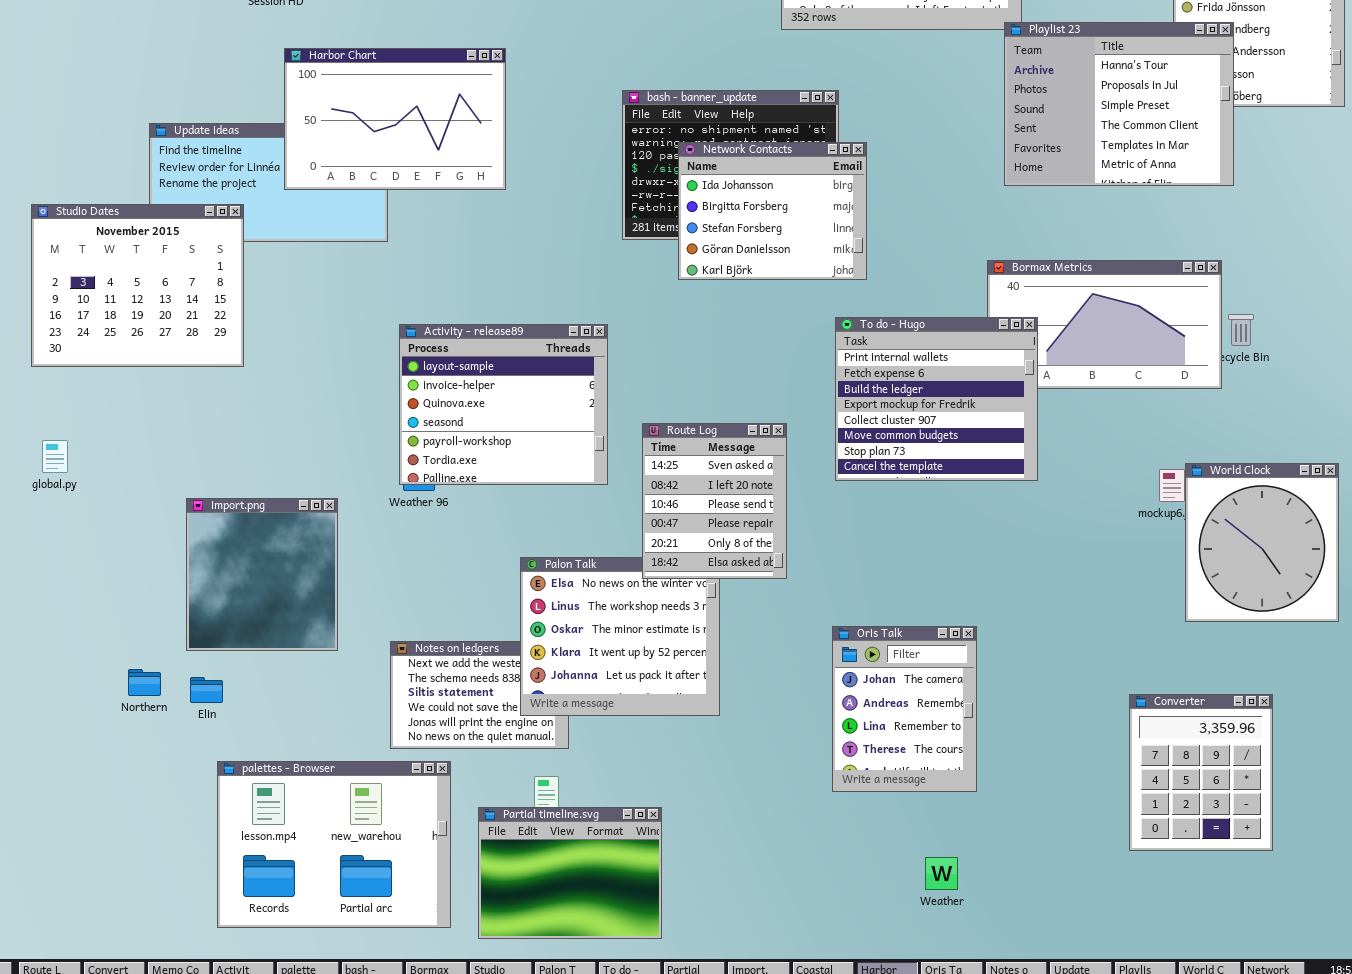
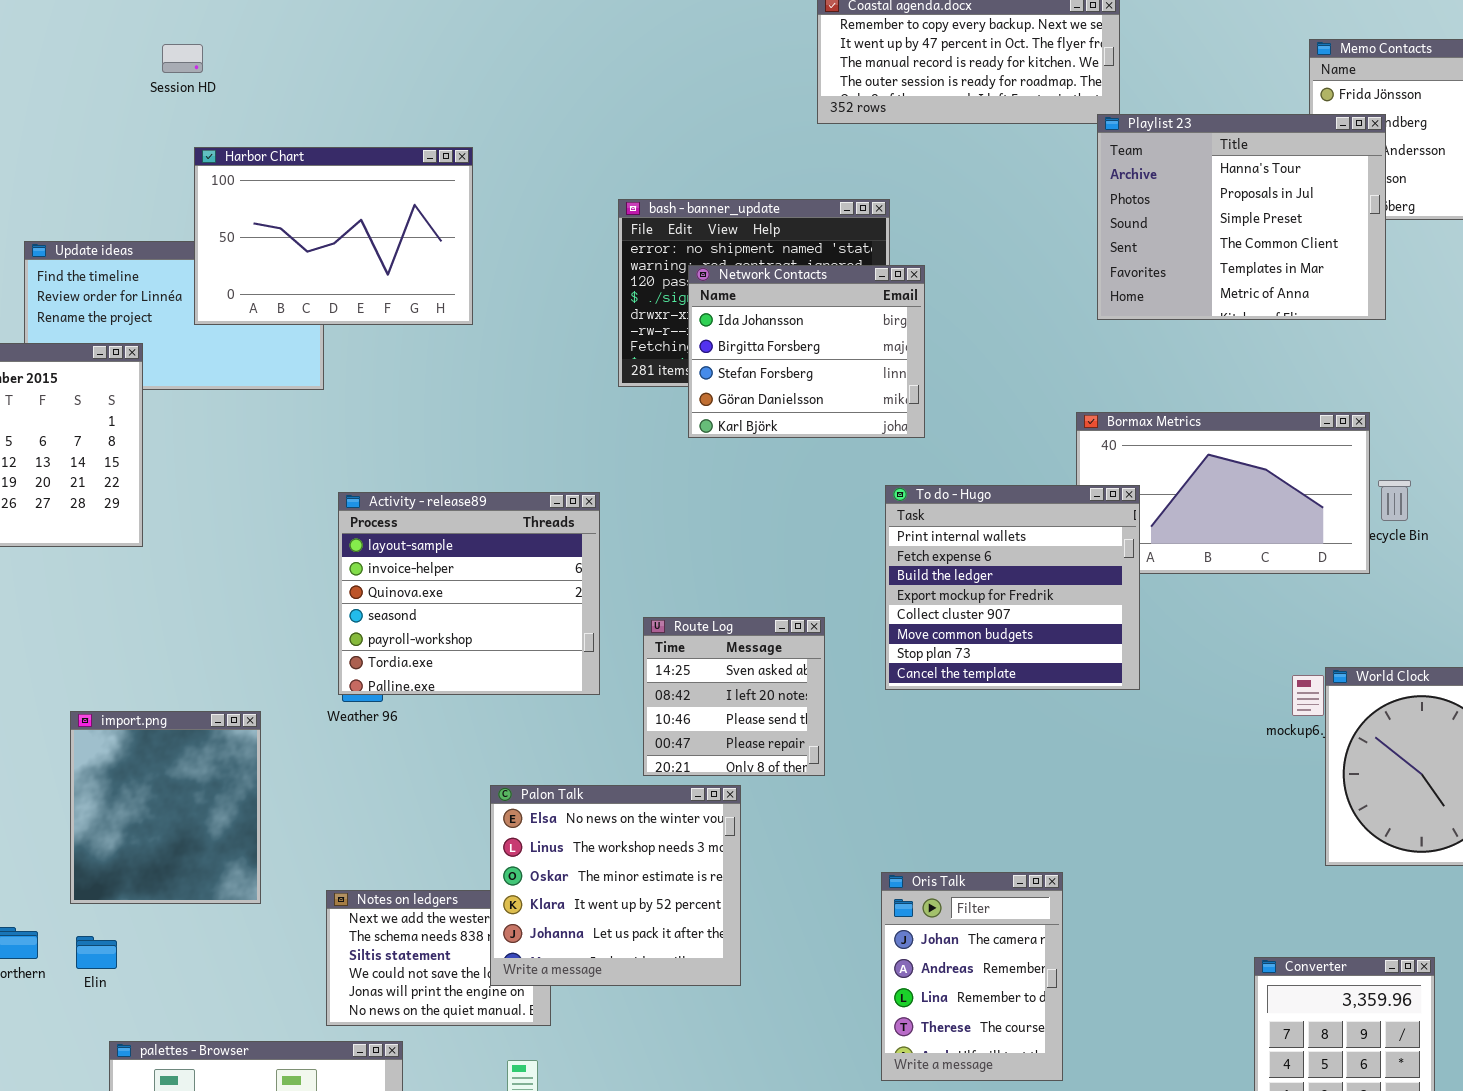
Route Log: [642,423,787,579] -> [643,617,825,776], resized

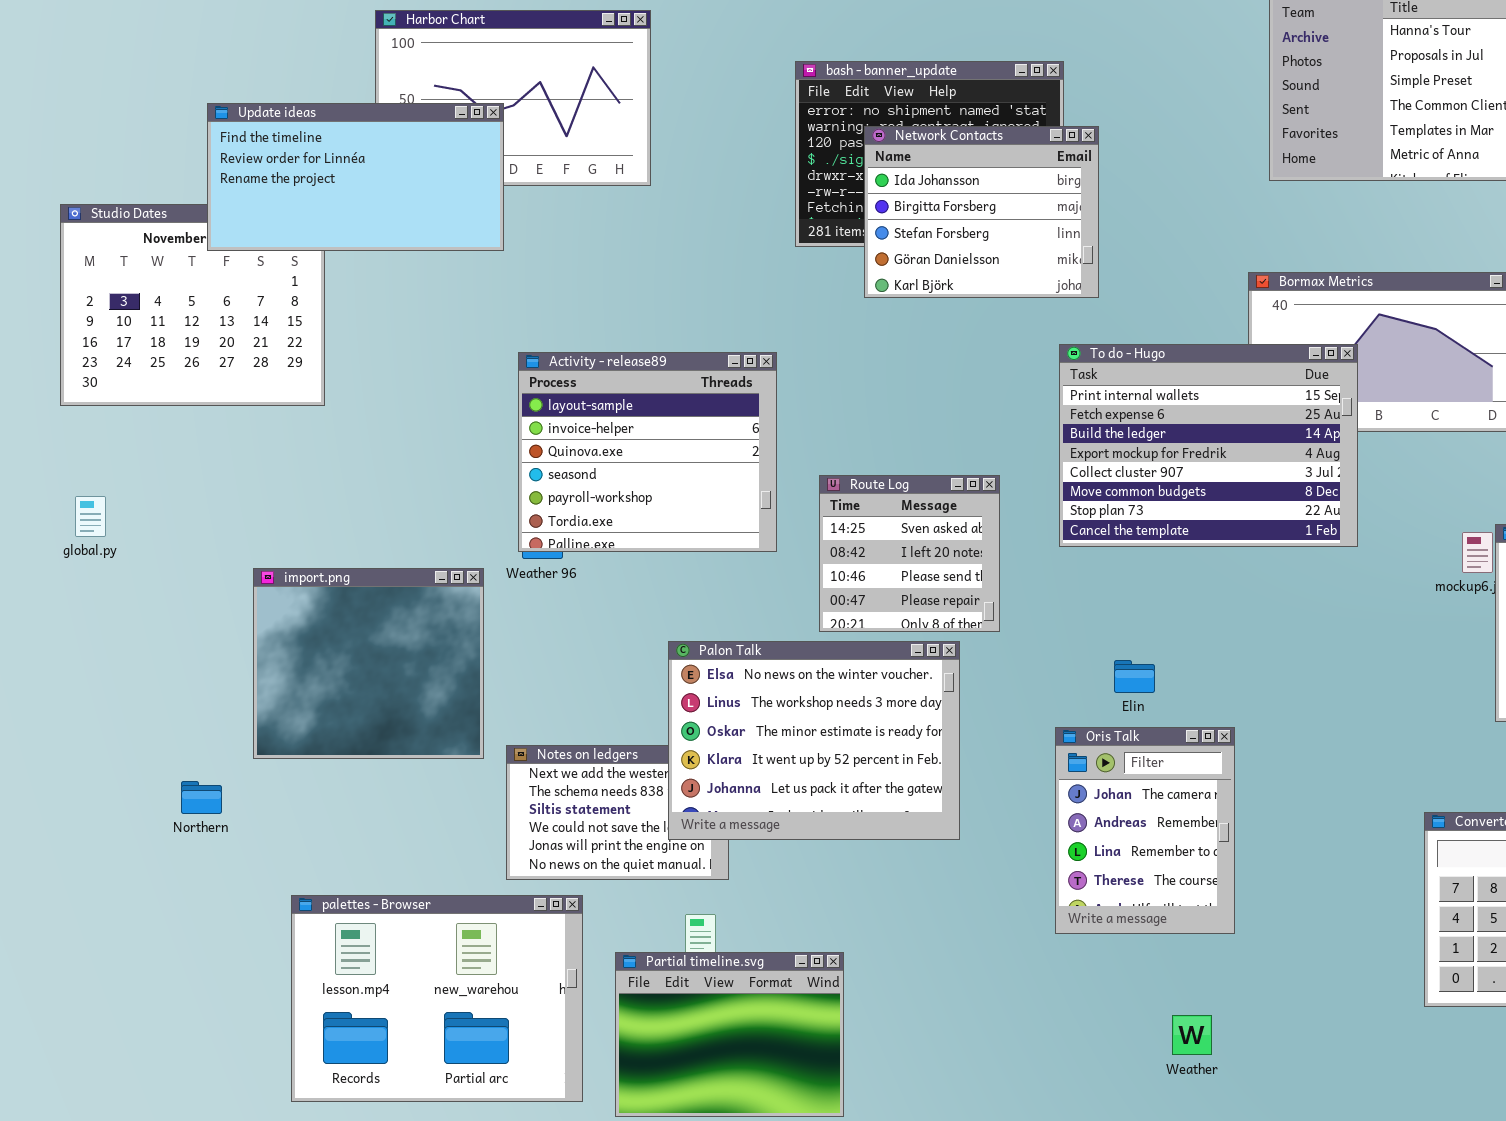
Update ideas: [24,241,324,390] -> [207,103,504,251], raised
To do - Hugo: [885,485,1140,690] -> [1059,344,1358,547], resized
import.png: [70,711,261,904] -> [253,568,484,759], resized
Palon Talk: [490,785,741,986] -> [668,641,960,840], resized
Elin: [76,936,117,969] -> [1114,660,1155,693], moved

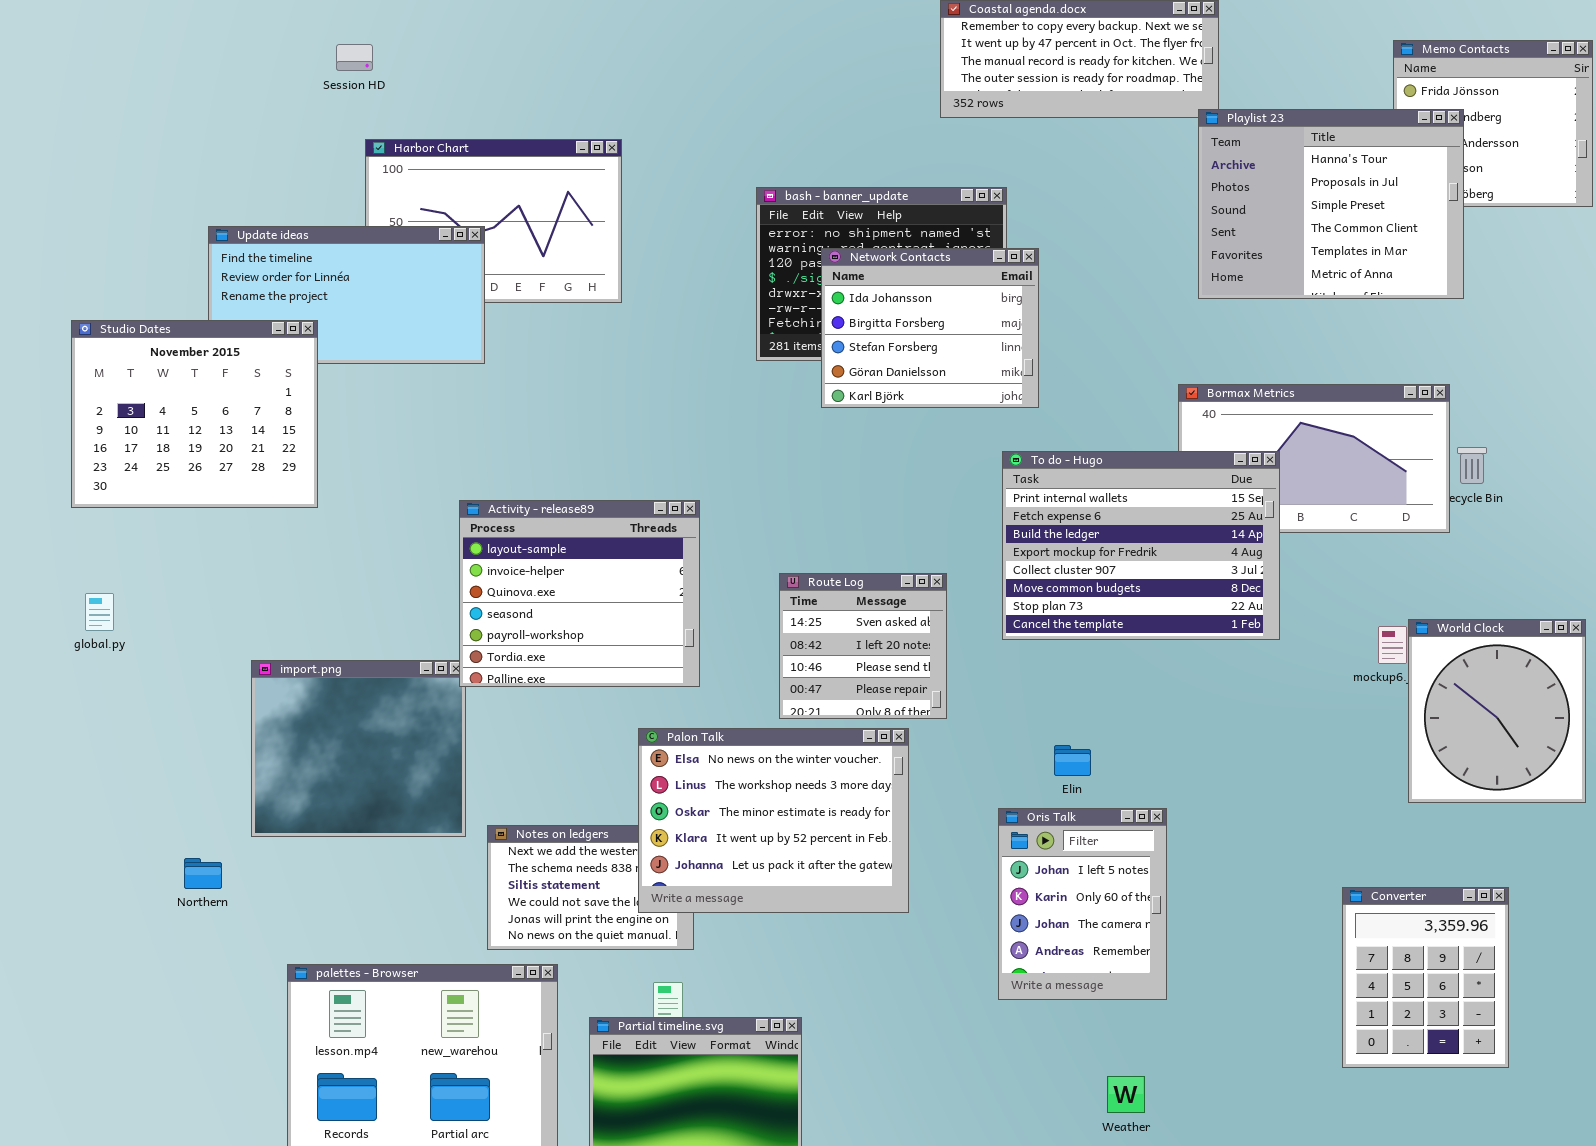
Studio Dates: [60,204,325,406] -> [71,320,318,508], raised
Activity - release89: [518,352,777,552] -> [459,500,700,687], moved
Oris Talk: [1055,727,1235,934] -> [998,808,1167,1000], scrolled up 2 rows

